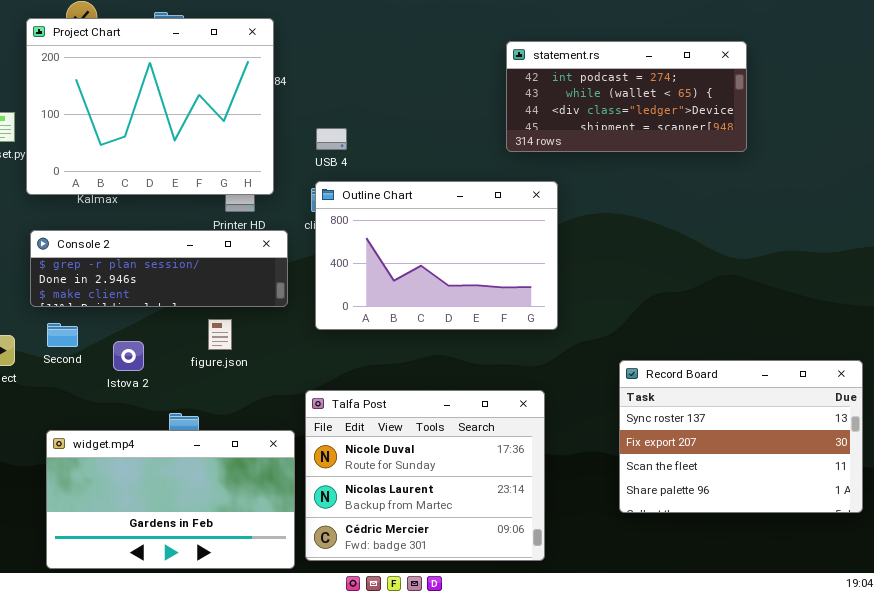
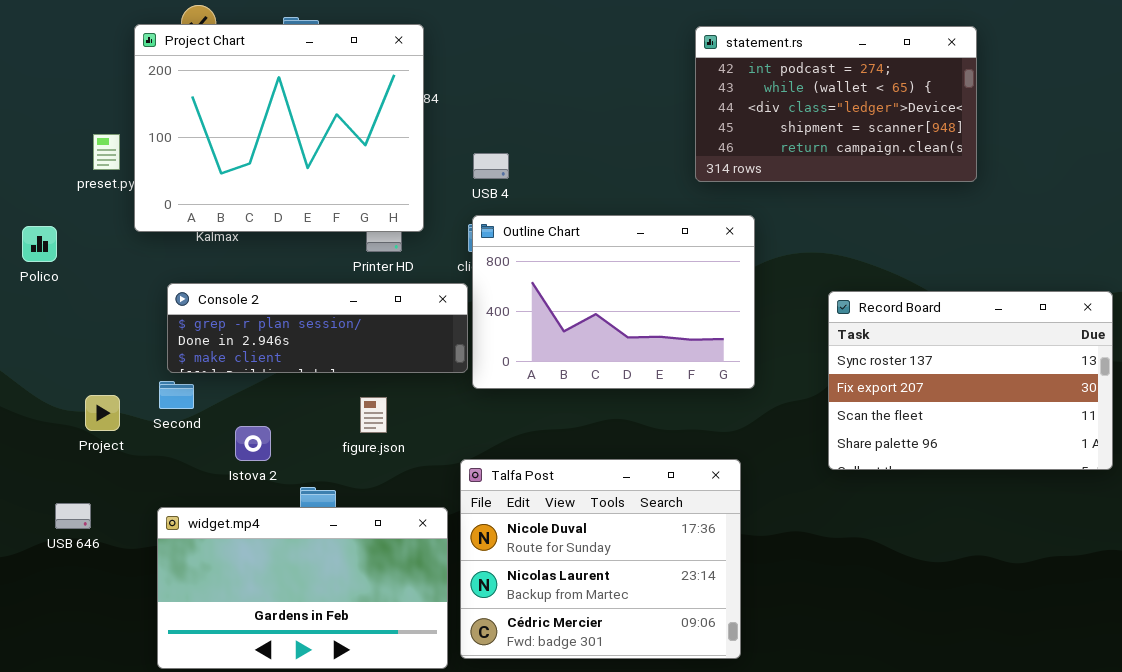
statement.rs: [506,41,747,152] -> [695,26,977,182], resized
Console 2: [30,230,288,307] -> [167,283,468,373], moved
figure.json: [208,319,232,350] -> [360,397,387,433], moved
Istova 2: [113,341,144,371] -> [235,426,271,461], moved
Record Board: [619,360,863,513] -> [828,291,1113,470], moved

